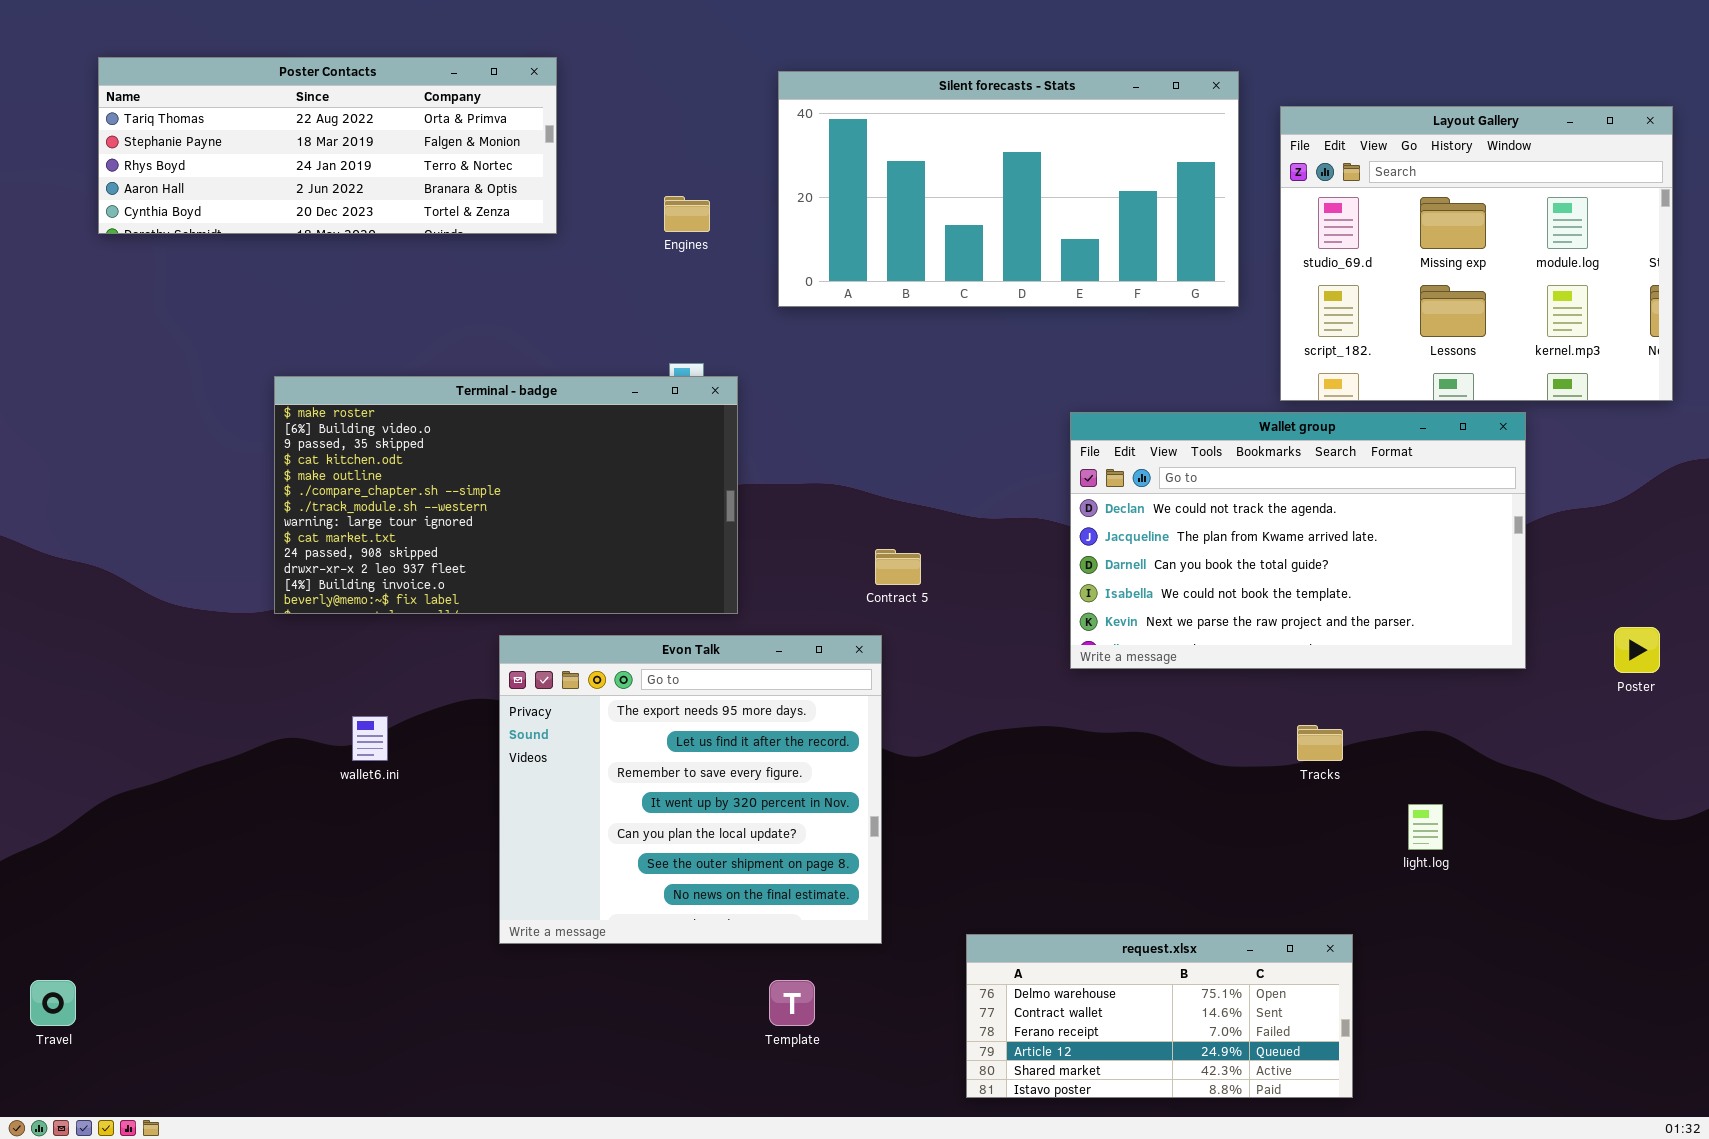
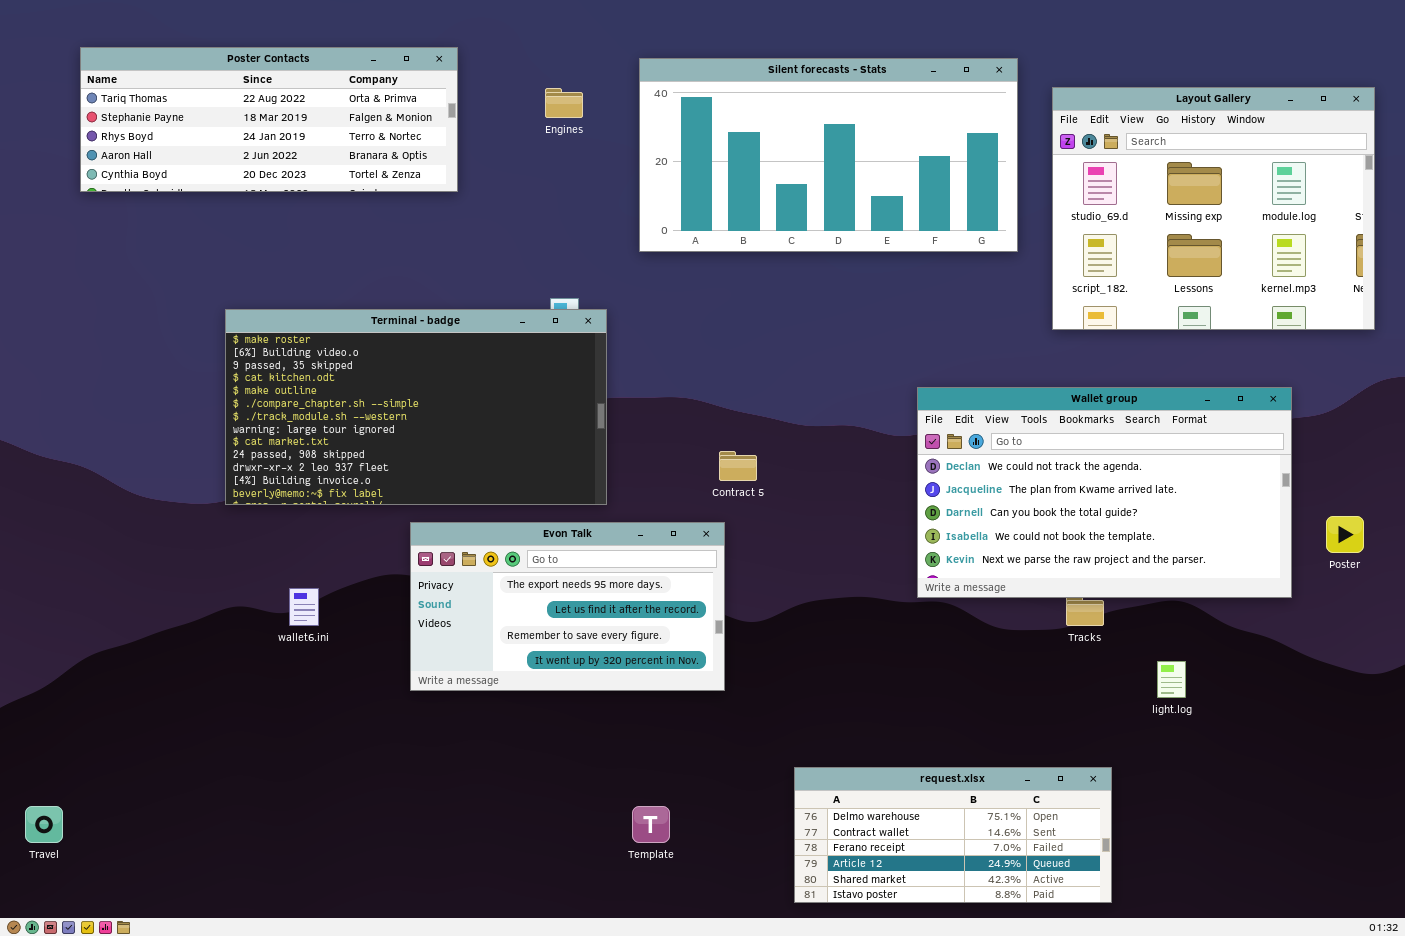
Engines: [664,196,710,232] -> [545,88,583,118], moved
Wallet group: [1070,412,1526,669] -> [917,387,1292,598], moved
Evon Talk: [499,635,882,944] -> [410,522,725,691], resized

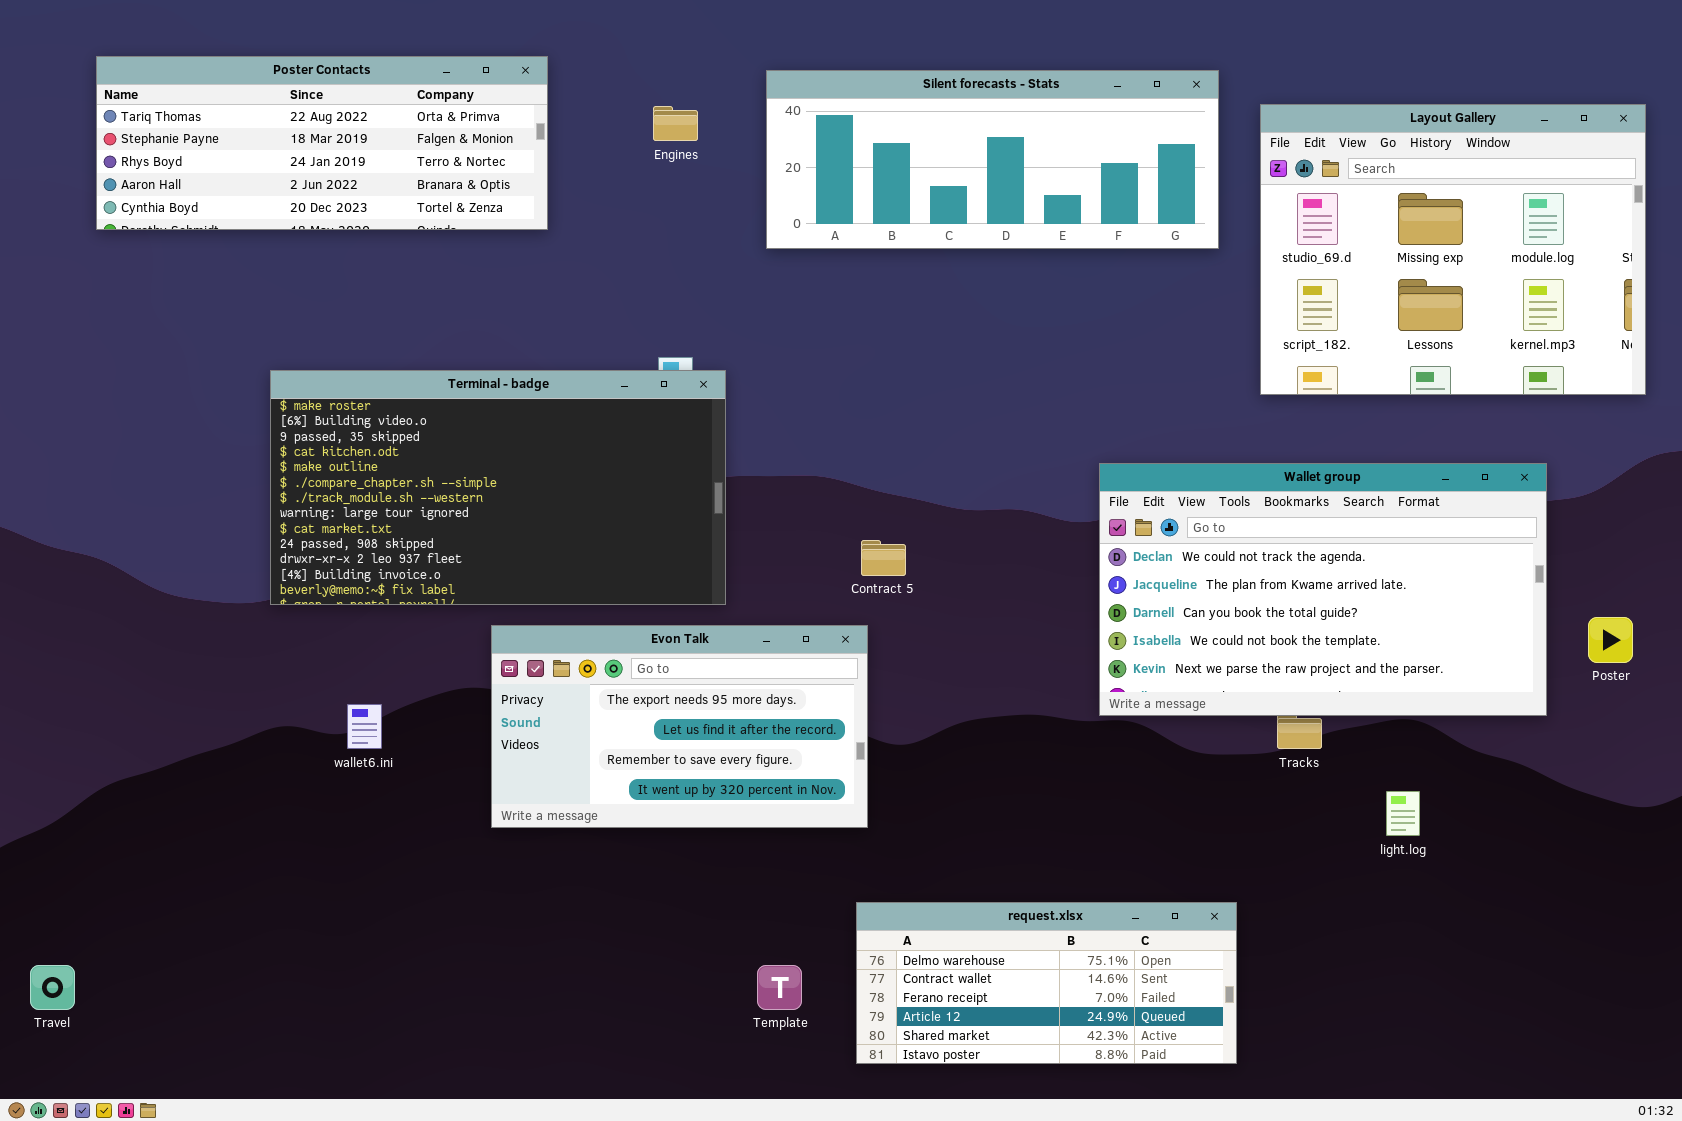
Silent forecasts - Stats: [639,58,1018,252] -> [766,70,1219,249], resized
request.xlsx: [794,767,1112,903] -> [856,902,1237,1064], moved

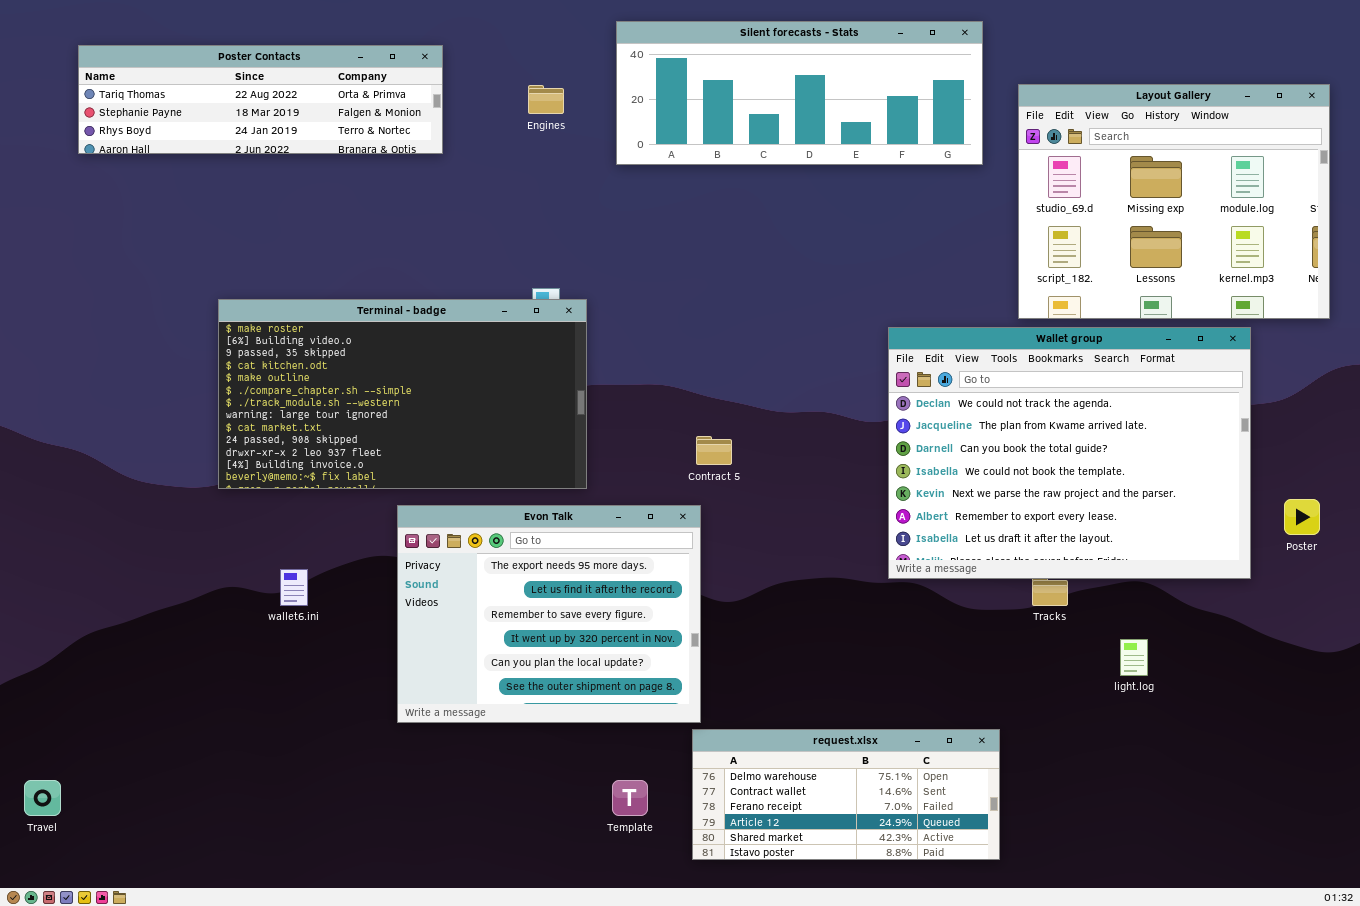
Poster Contacts: [96,56,548,230] -> [78,45,443,154], resized
Silent forecasts - Stats: [766,70,1219,249] -> [616,21,983,165], moved
Wallet group: [1099,463,1547,716] -> [888,327,1251,579], resized
Evon Talk: [491,625,868,828] -> [397,505,701,723], resized

